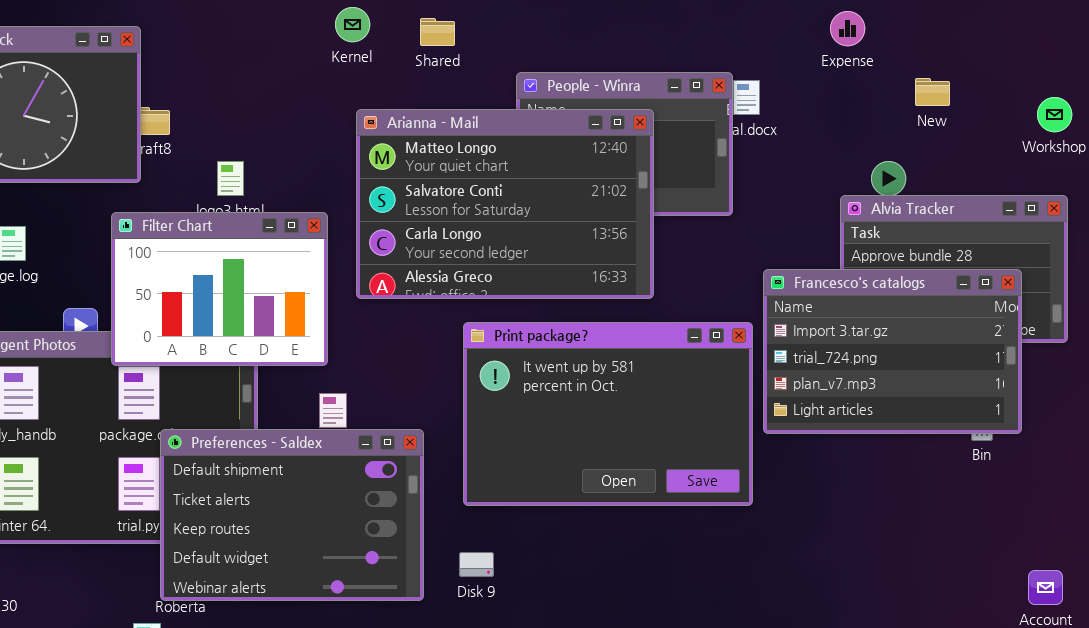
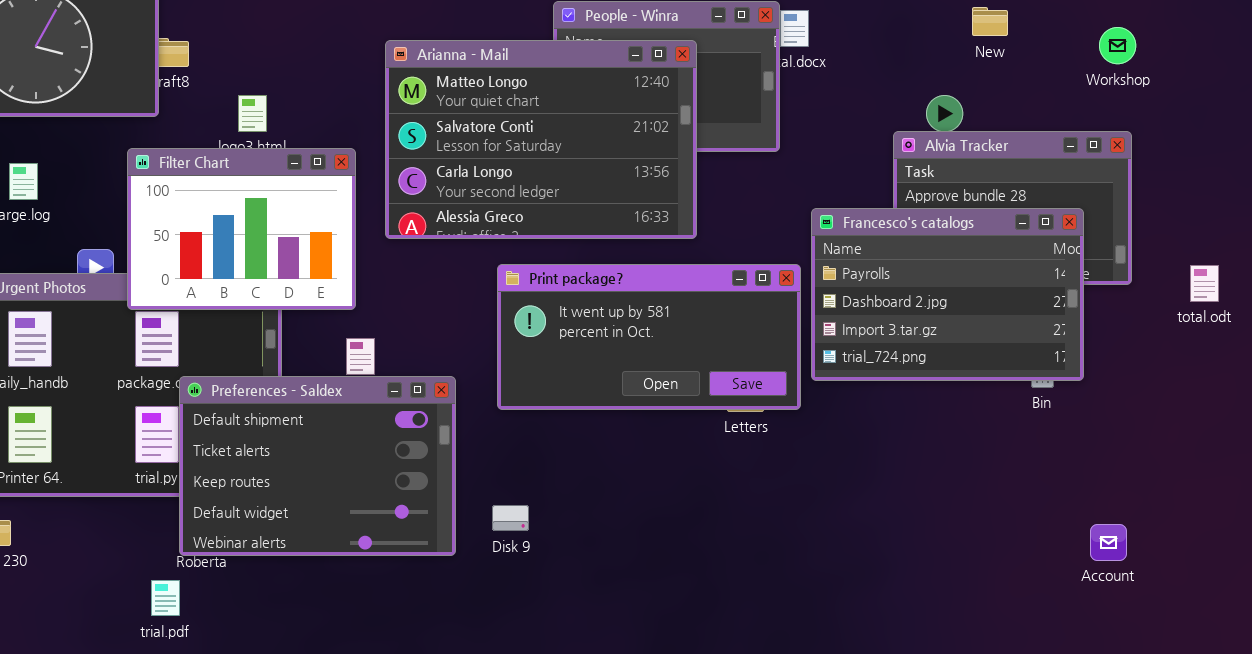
Francesco's catalogs: [763,269,1022,434] -> [811,208,1084,381], scrolled up 2 rows
Print package?: [463,322,753,506] -> [497,264,801,410], resized

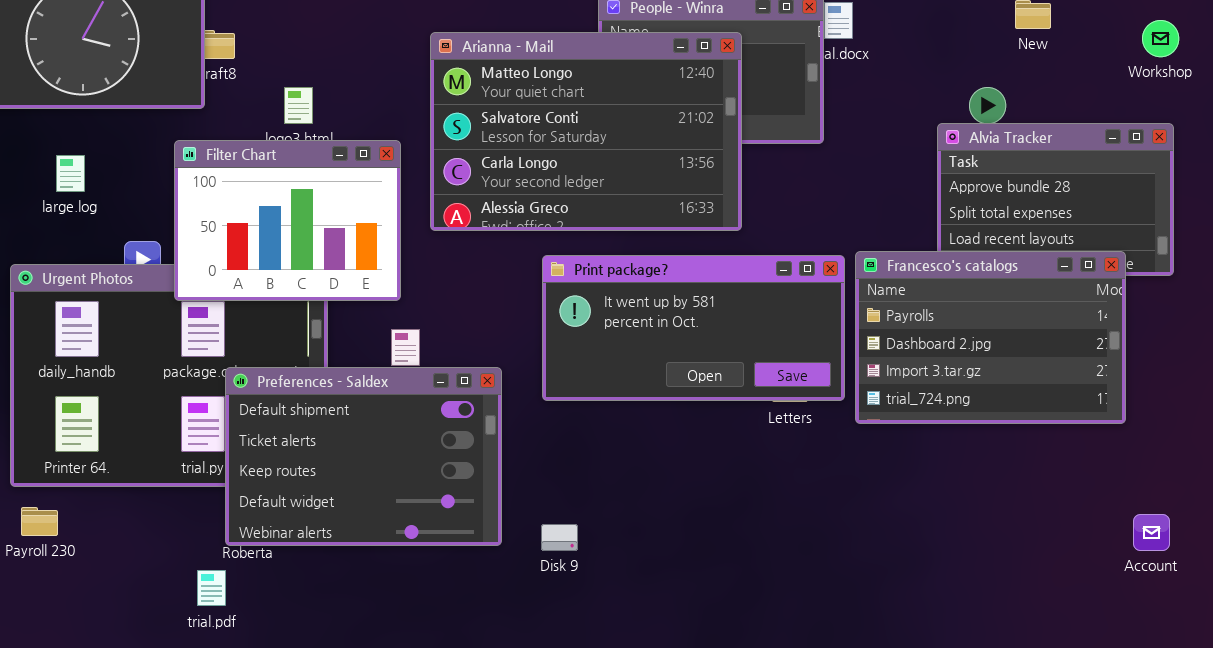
Francesco's catalogs: [811,208,1084,381] -> [855,251,1126,424], moved
Disk 9: [492,505,529,531] -> [541,524,578,551], moved

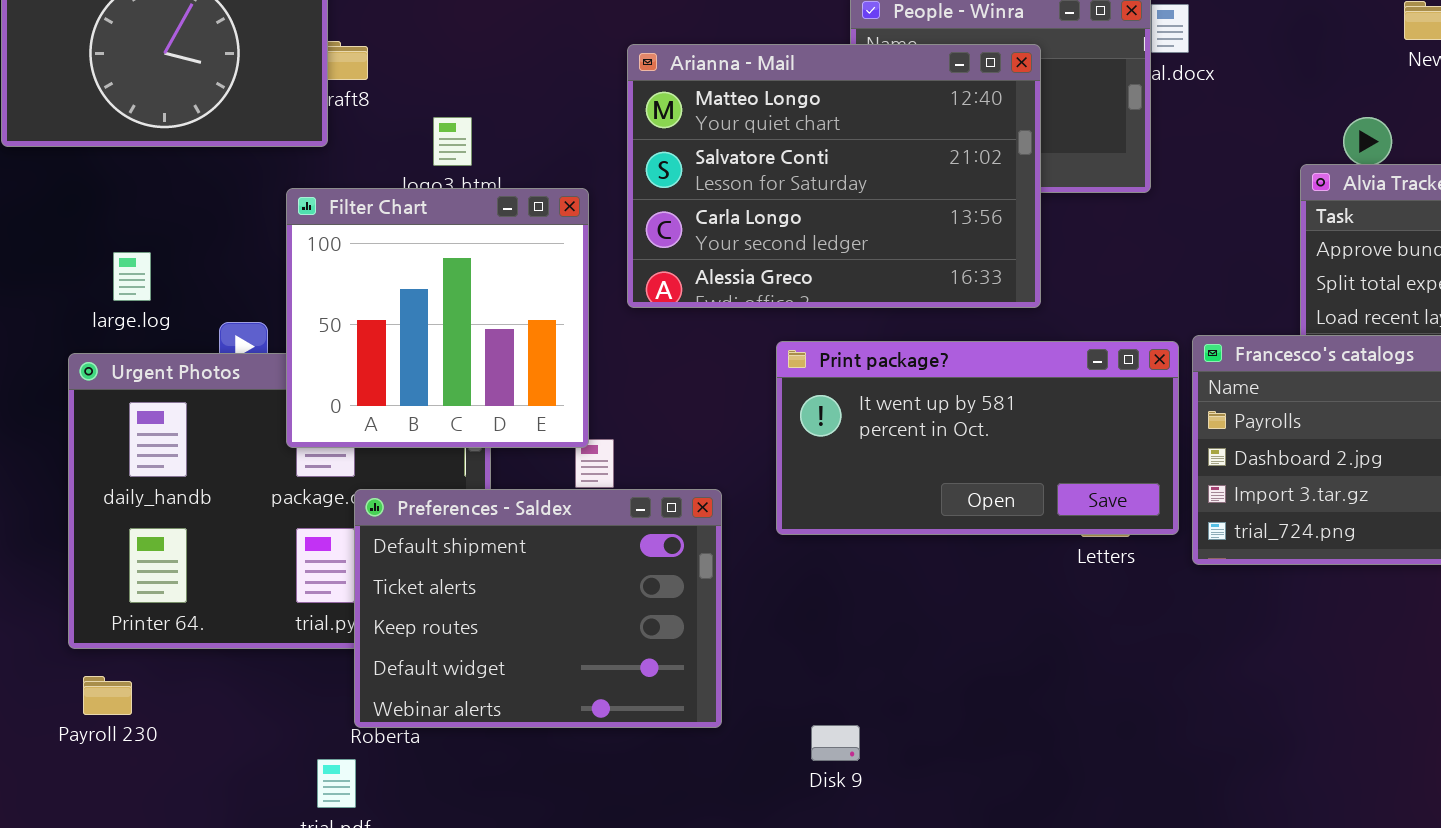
Filter Chart: [174,140,401,301] -> [286,188,589,448], resized
large.log: [56,155,85,192] -> [113,252,151,301], moved
Disk 9: [541,524,578,551] -> [811,725,860,761], moved

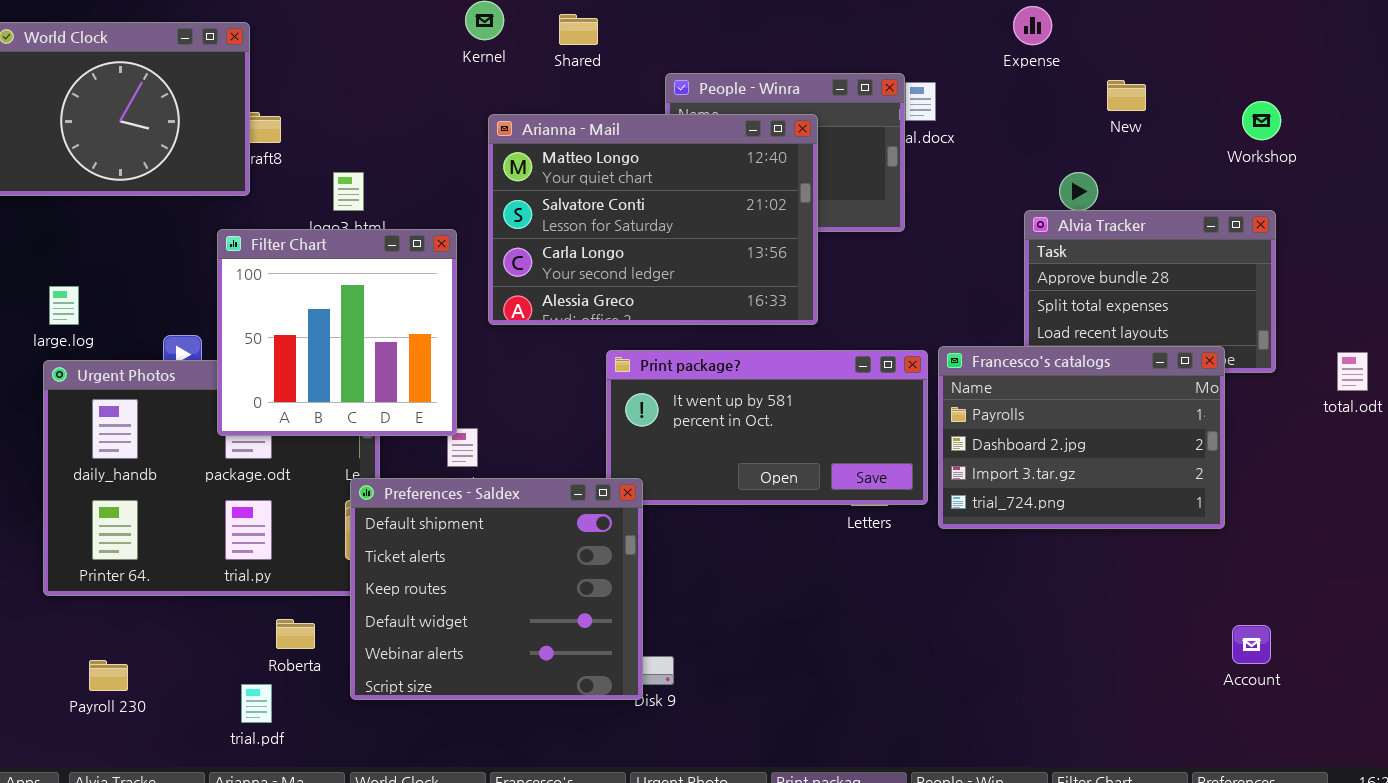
large.log: [113,252,151,301] -> [49,286,79,325], moved
Preferences - Saldex: [354,489,722,728] -> [350,478,643,700], moved, resized
Payroll 230: [83,676,132,715] -> [89,660,128,691], moved

